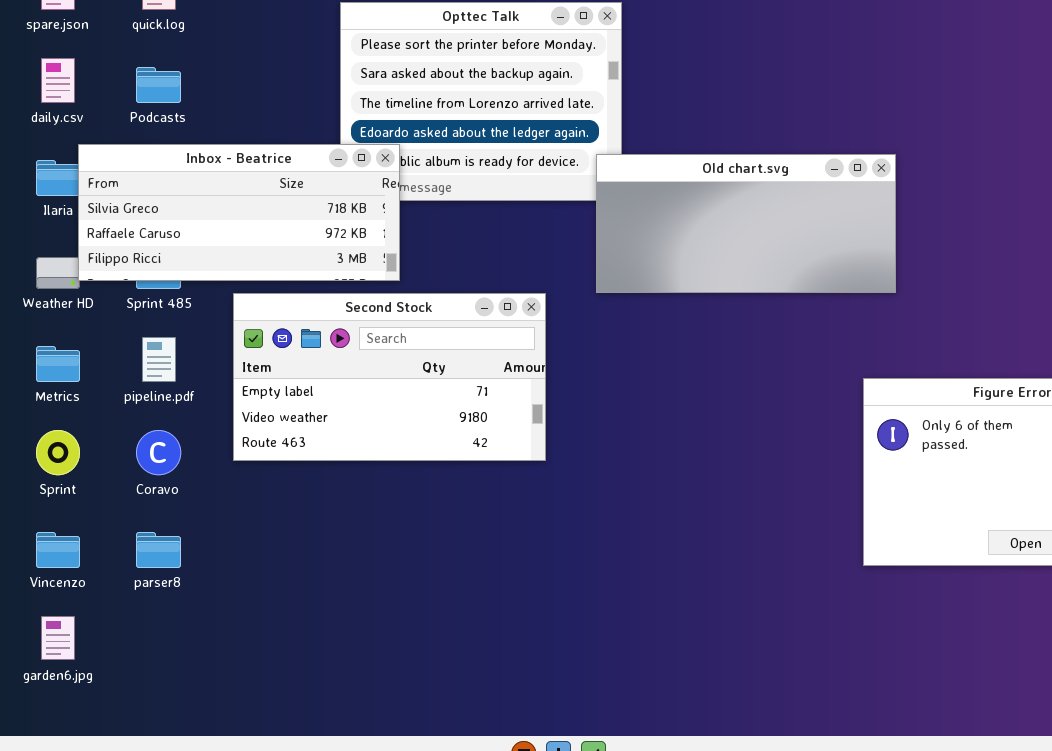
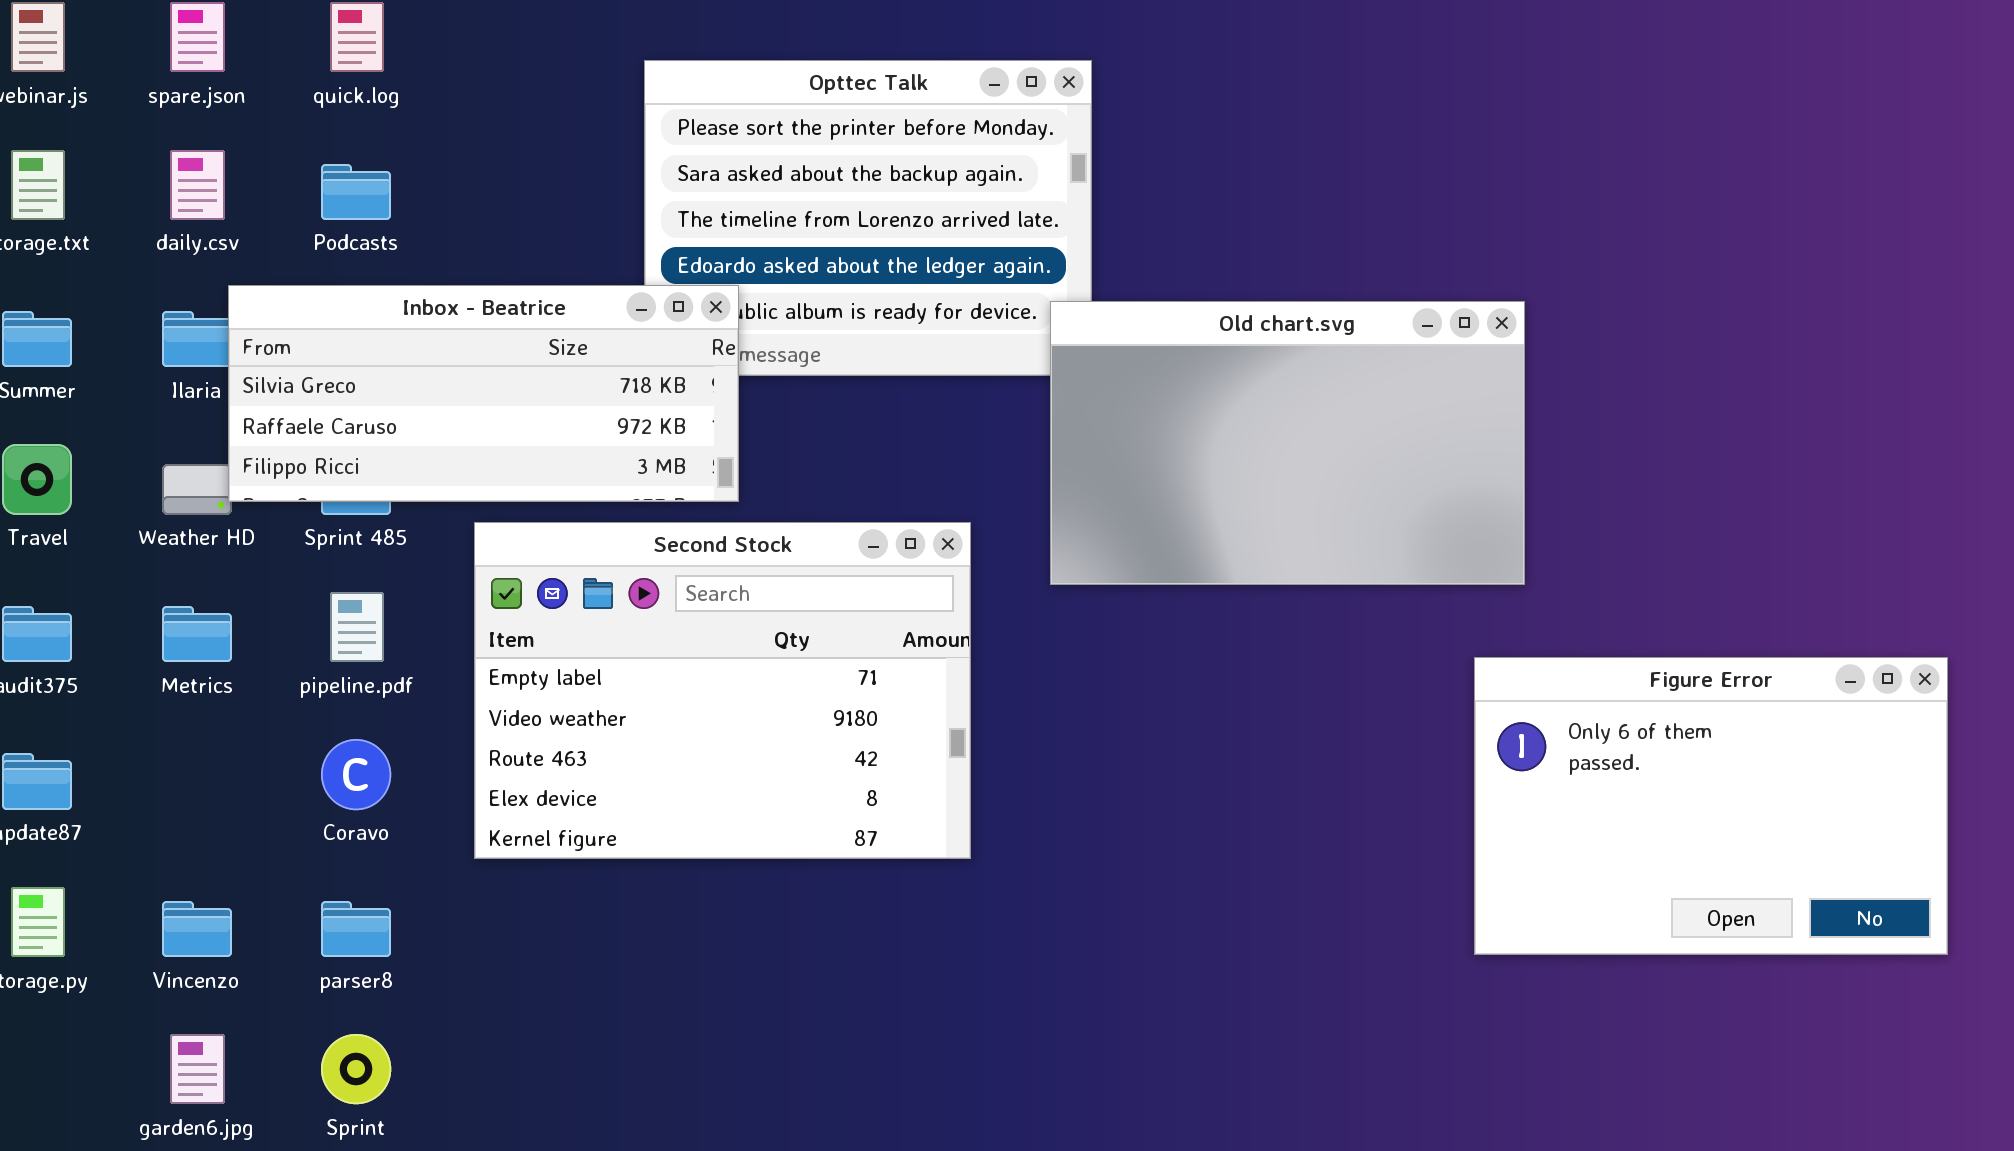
Old chart.svg: [596,154,896,293] -> [1050,301,1525,585], resized
Second Stock: [233,293,546,461] -> [474,522,971,859], resized
Sprint: [36,430,80,475] -> [321,1034,391,1104], moved

